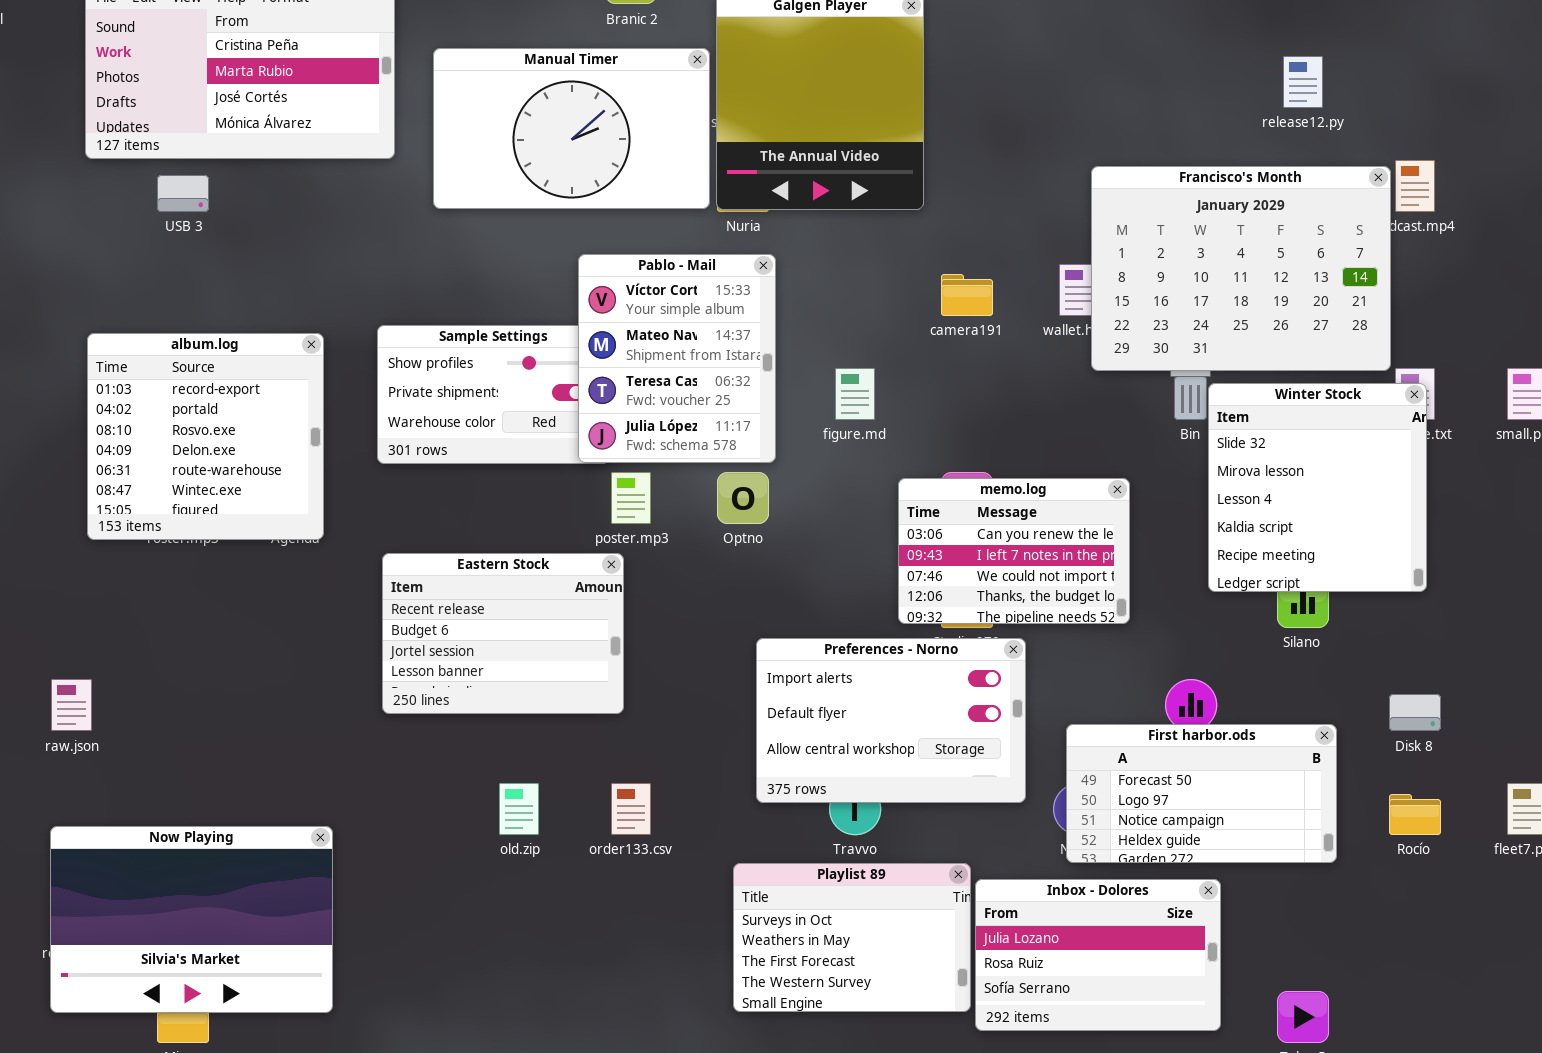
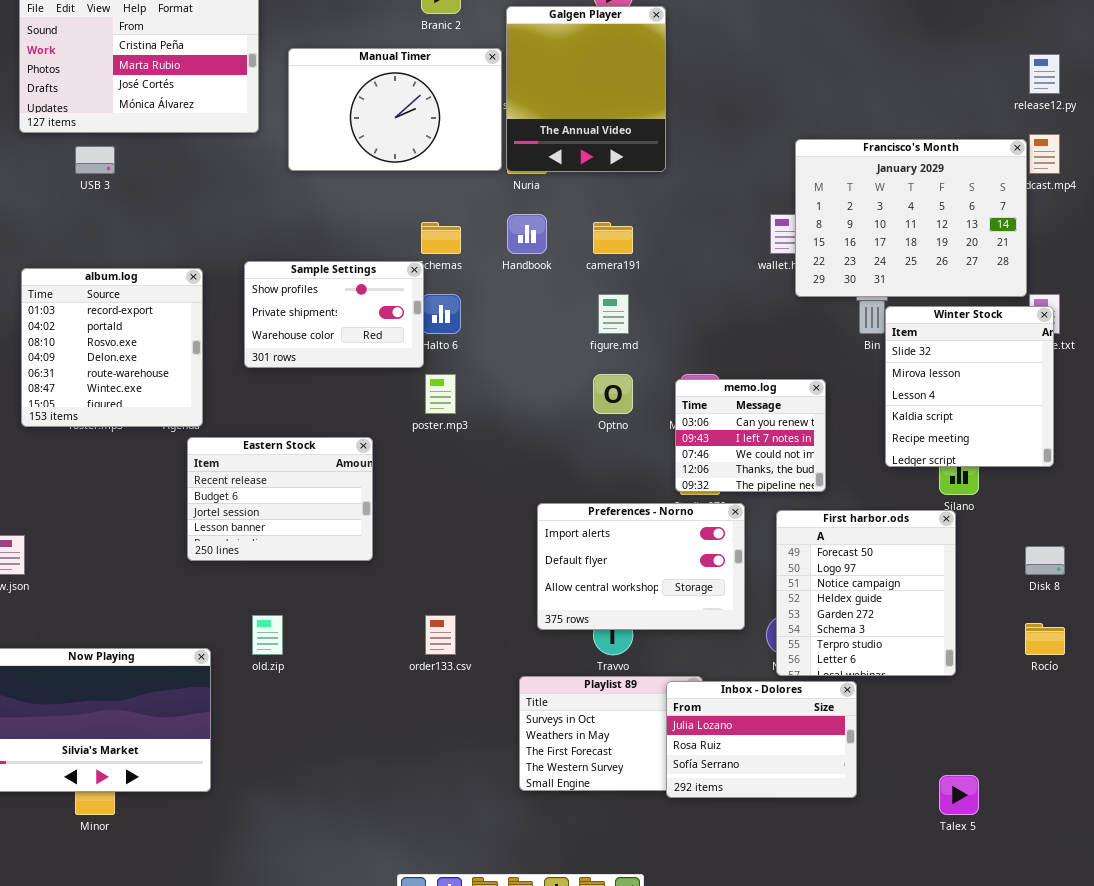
release12.py: [1283,56,1323,108] -> [1029,54,1060,94], moved
Pablo - Mail: [578,254,776,463] -> none, closed
camera191: [941,274,993,316] -> [593,222,633,254], moved
Optno: [717,472,769,524] -> [593,374,633,414], moved
memo.log: [898,478,1130,624] -> [675,379,826,492], resized
Eastern Stock: [382,553,624,714] -> [187,437,373,561], moved
First harbor.ods: [1066,724,1337,863] -> [776,510,956,676], resized
old.zip: [499,783,539,835] -> [252,615,283,655], moved
Inbox - Dolores: [975,879,1221,1031] -> [666,681,857,798], moved

